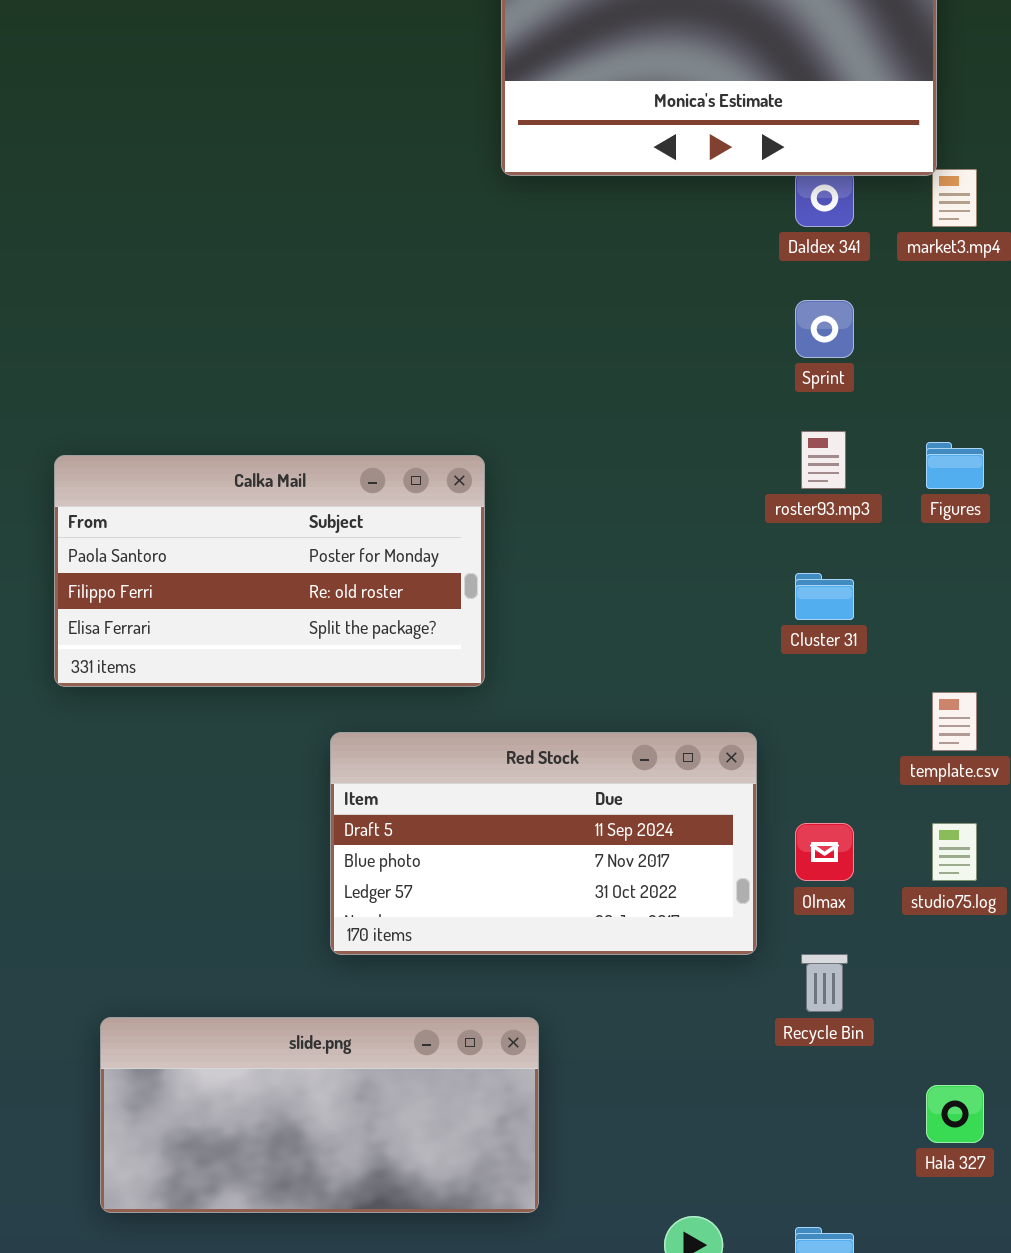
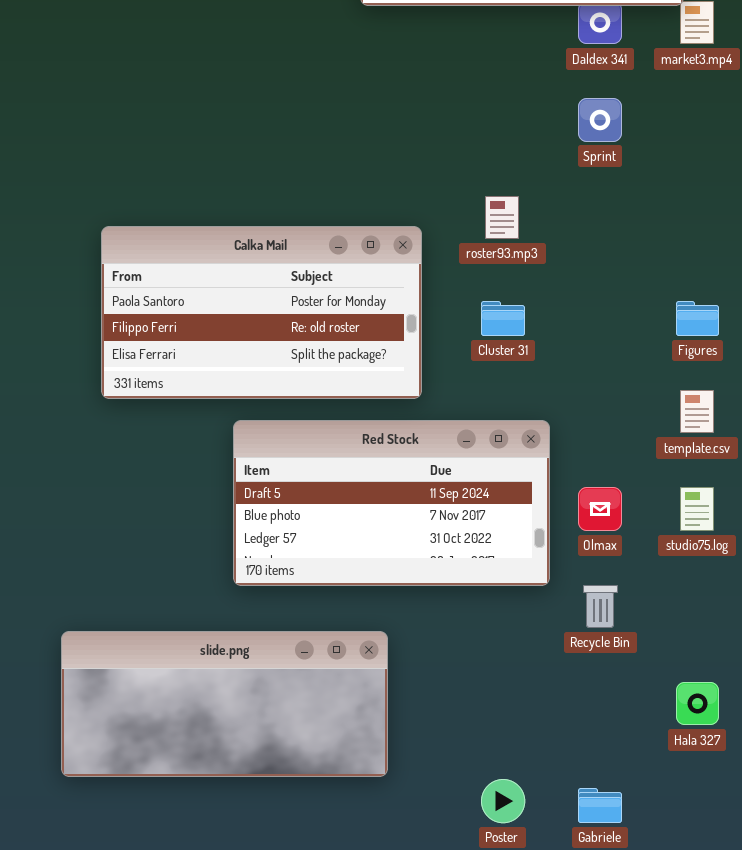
roster93.mp3: [801,431,846,489] -> [485,196,519,239], moved
Figures: [926,442,984,489] -> [676,301,719,336], moved
Calka Mail: [54,455,485,687] -> [101,226,422,399], moved
Cluster 31: [795,573,854,620] -> [481,301,525,336], moved

